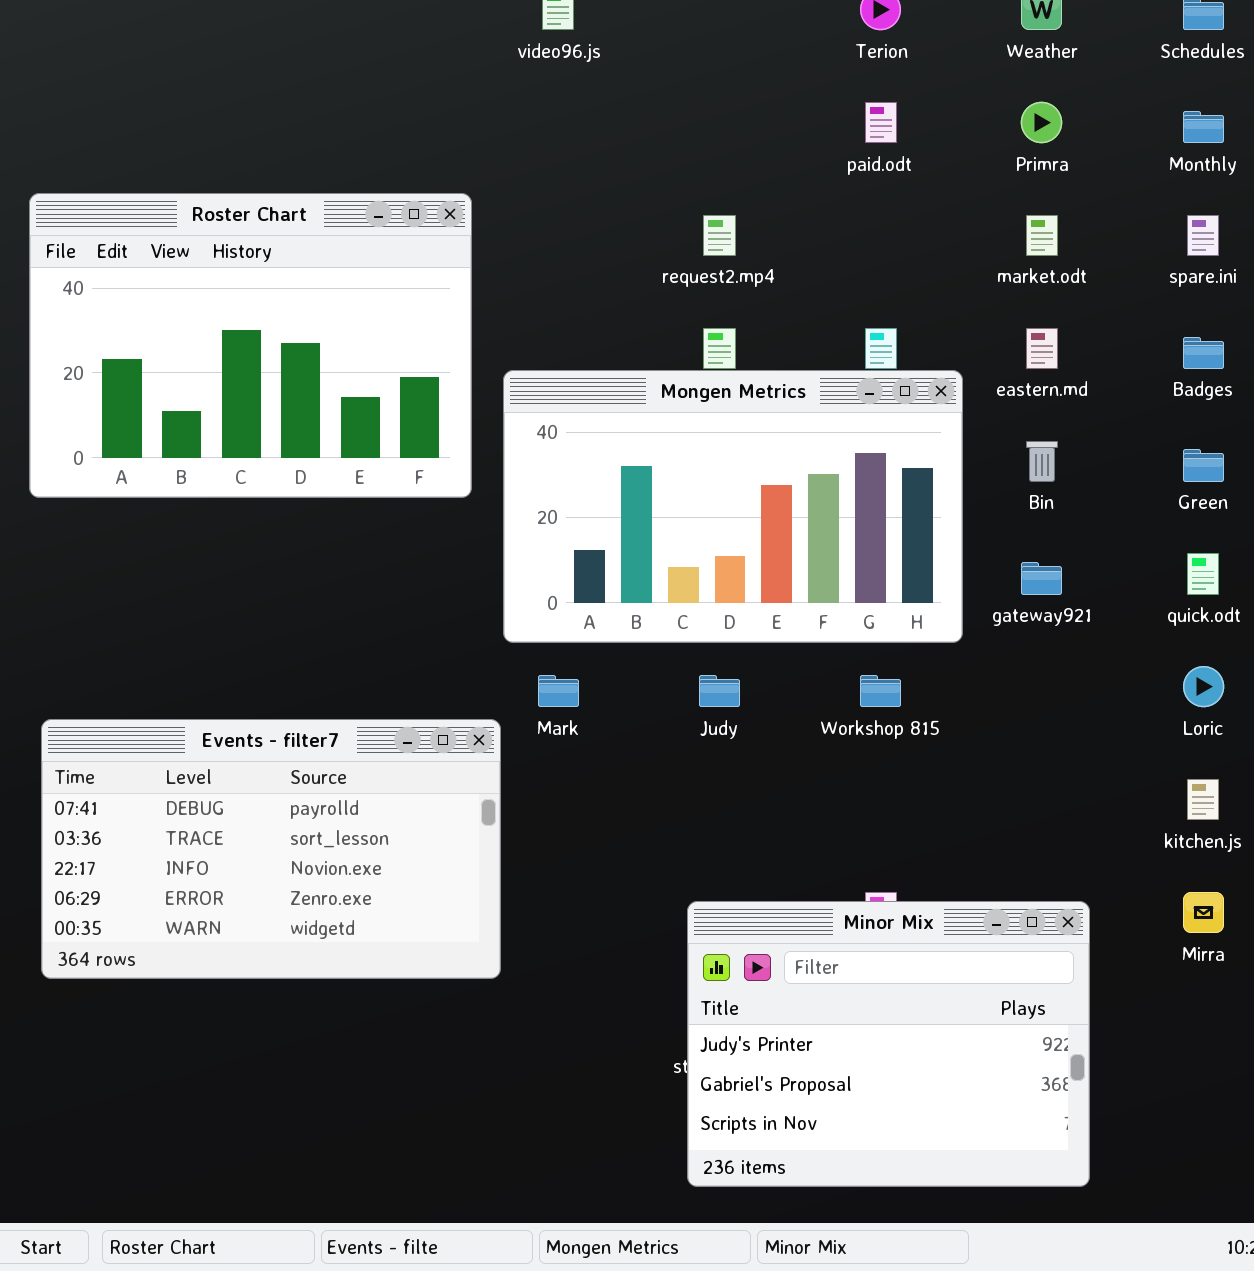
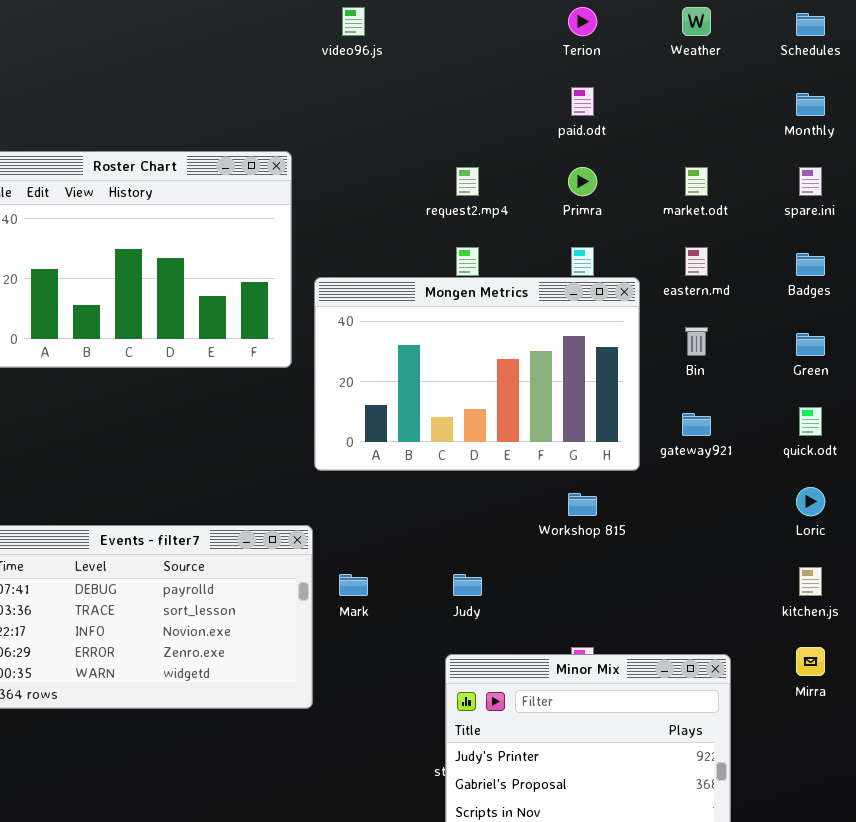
Primra: [1021,102,1062,143] -> [568,167,597,196], moved
Mark: [538,675,579,707] -> [339,574,368,596], moved
Judy: [699,675,740,707] -> [453,574,482,596], moved

